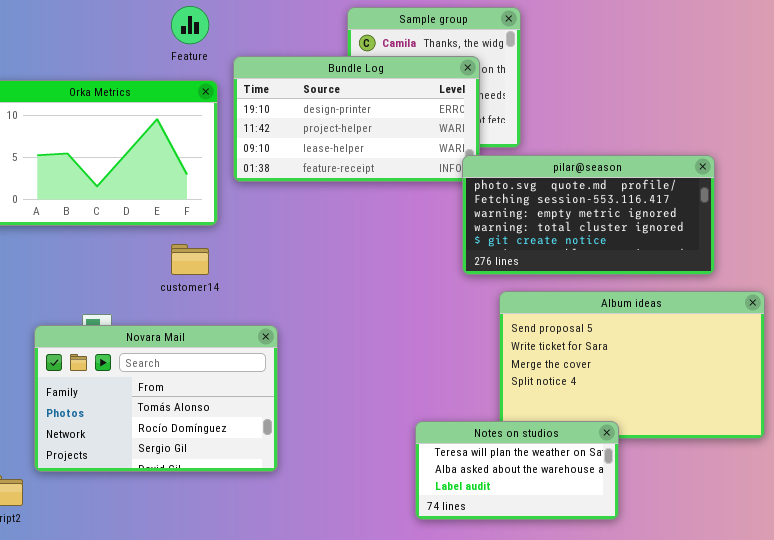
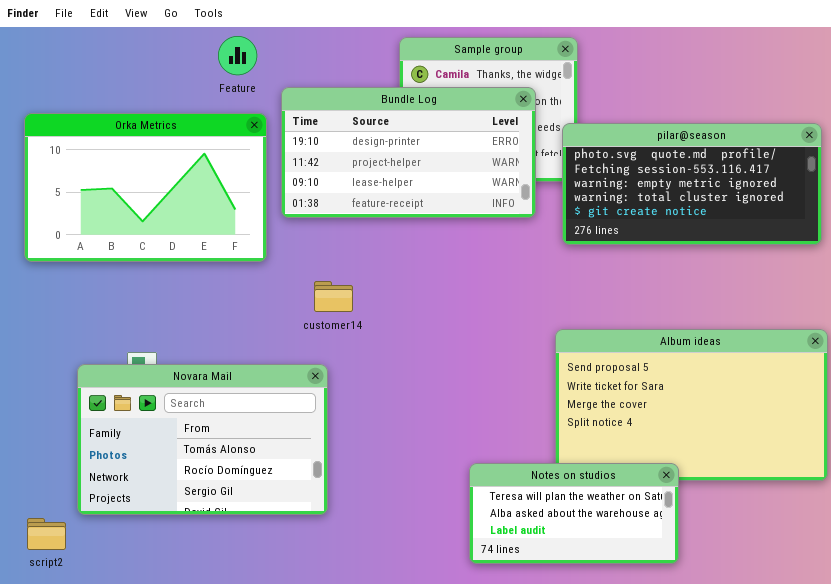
pilar@season: [462,155,715,275] -> [562,123,822,245], moved
customer14: [171,244,209,275] -> [314,281,353,312], moved

